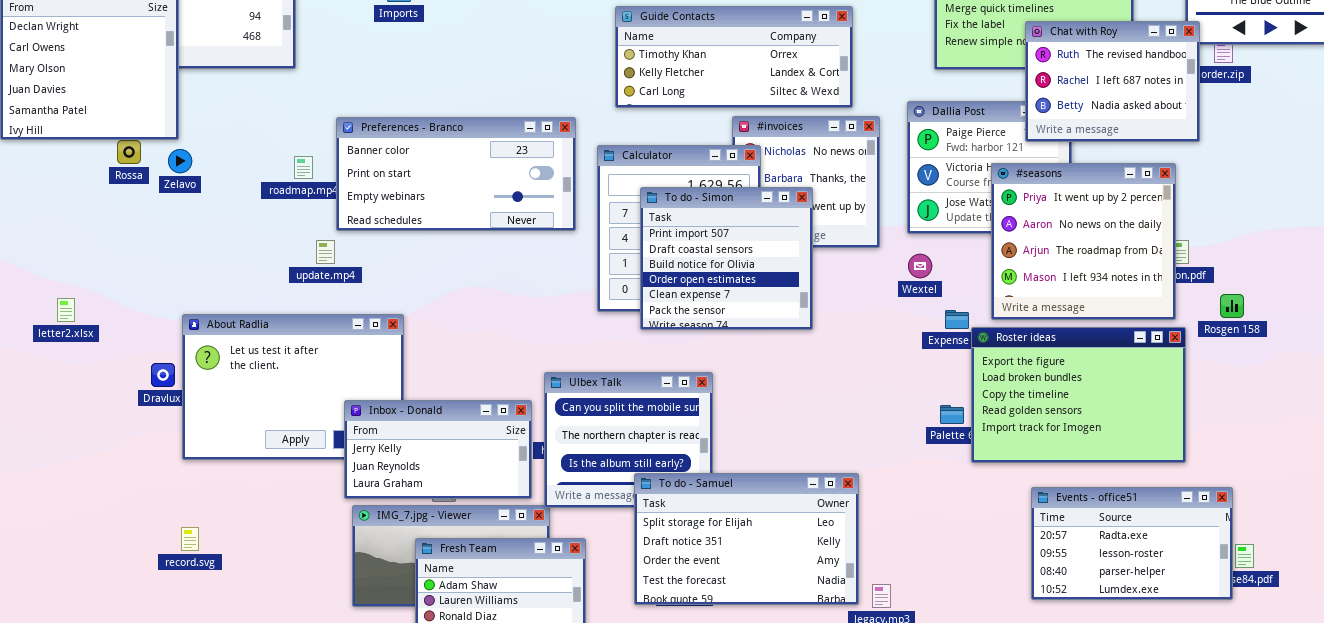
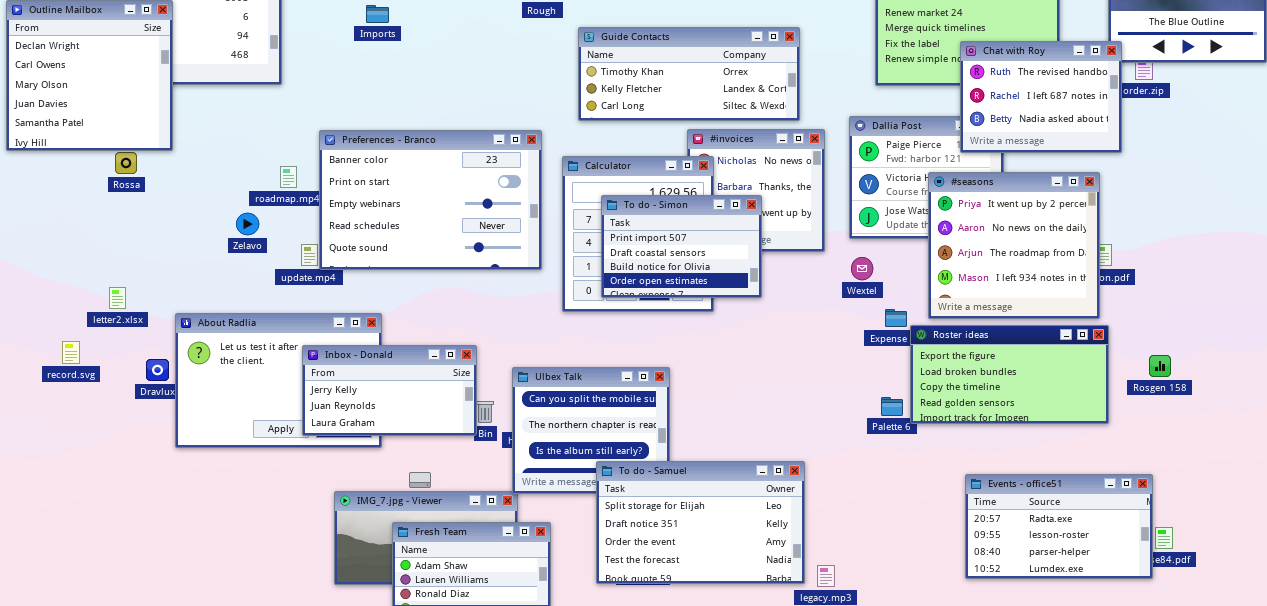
Preferences - Branco: [336,117,576,231] -> [319,130,542,270], resized
Zelavo: [168,149,192,173] -> [236,213,259,235], moved
To do - Simon: [640,187,813,330] -> [601,195,762,298], resized
Rosgen 158: [1220,294,1244,318] -> [1149,355,1171,377], moved
letter2.xlsx: [57,298,75,322] -> [109,287,126,309], moved
Roster ideas: [971,327,1186,463] -> [910,325,1109,424], resized
Inbox - Donald: [344,400,532,499] -> [302,345,477,436], moved
record.svg: [181,527,199,551] -> [62,341,80,364], moved

